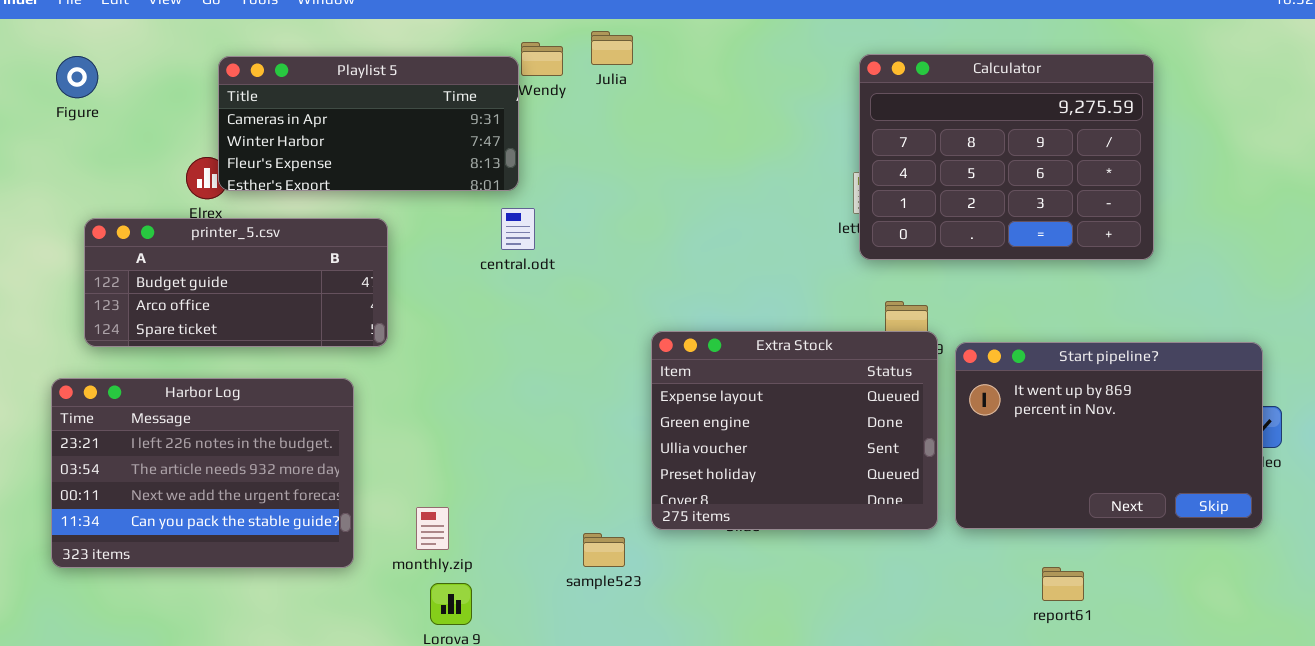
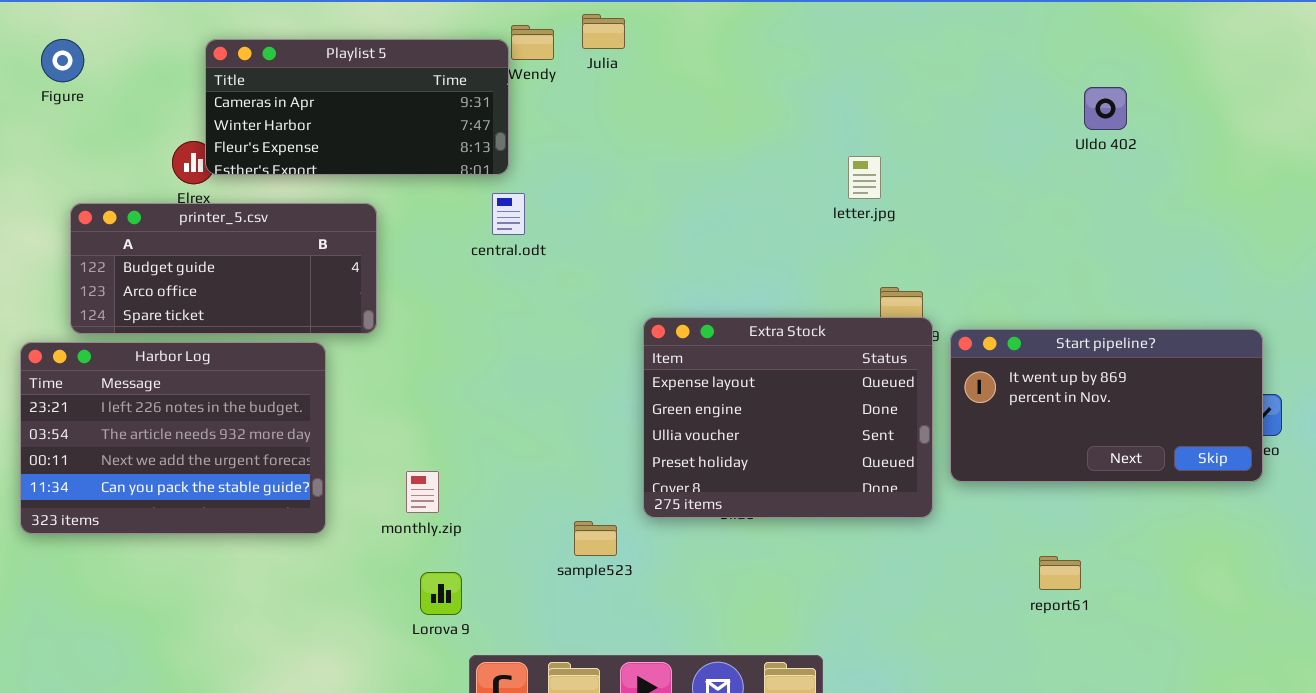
Calculator: [859,54,1154,260] -> none, closed
Start pipeline?: [955,342,1263,529] -> [950,329,1263,482], resized
Harbor Log: [51,378,354,568] -> [20,342,326,534], moved
monthly.zip: [416,507,449,550] -> [406,471,439,513], moved

